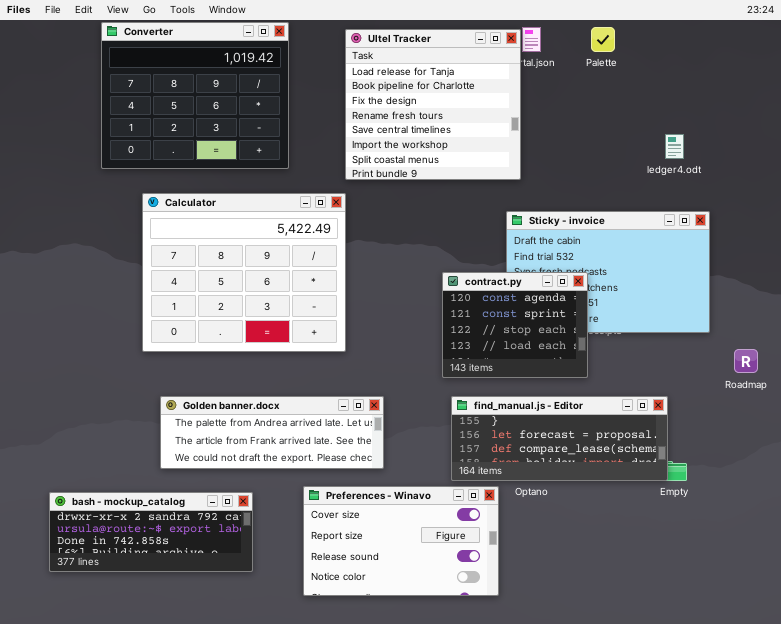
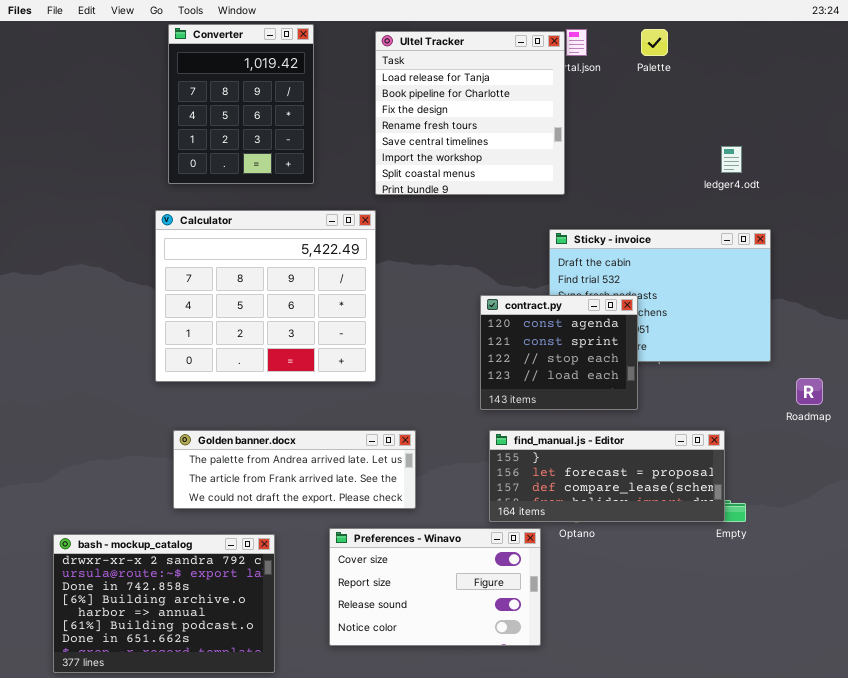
Converter: [101,22,289,169] -> [168,24,314,184], resized
bash - mockup_catalog: [49,492,253,572] -> [53,534,275,673], resized

